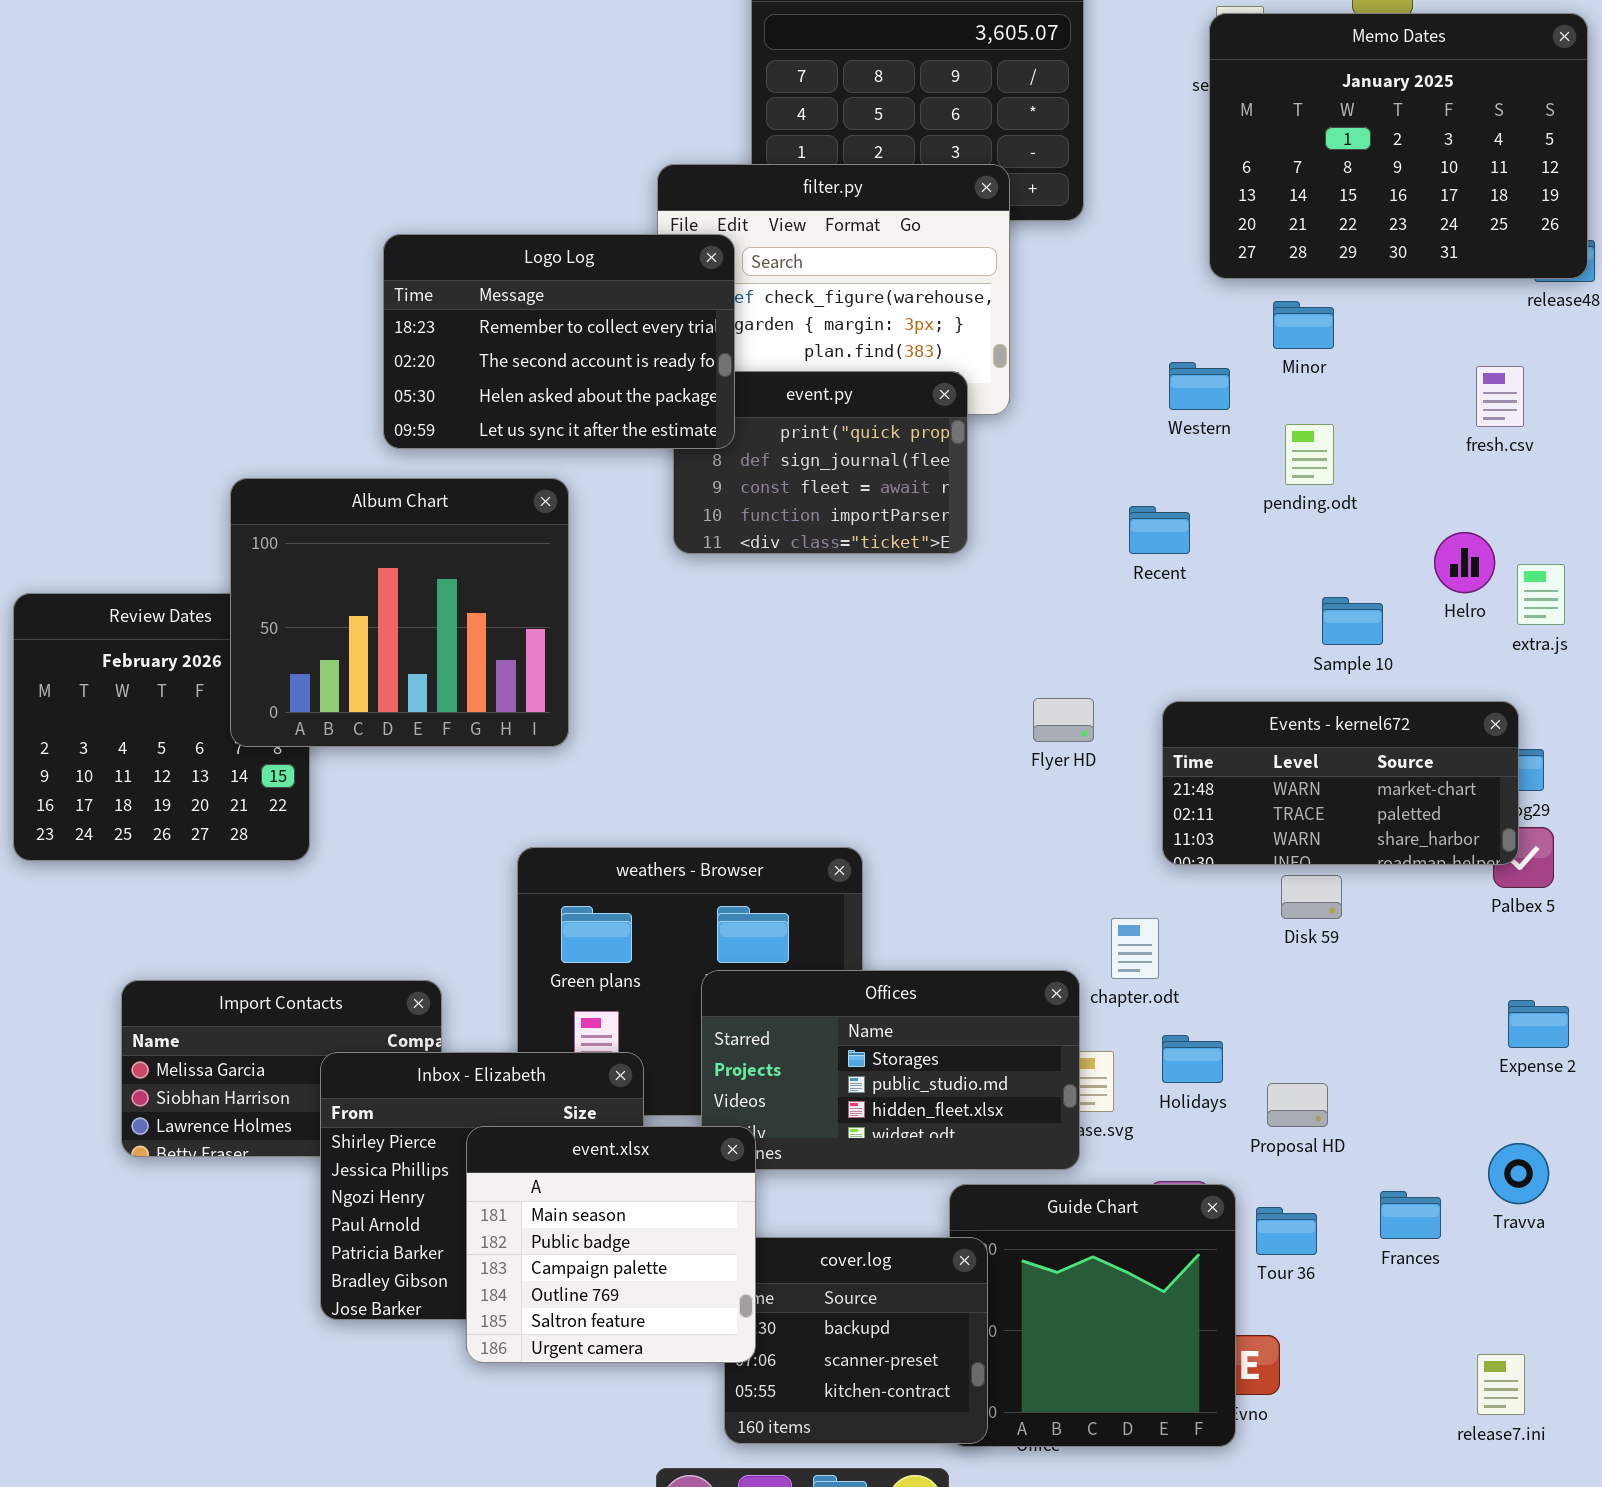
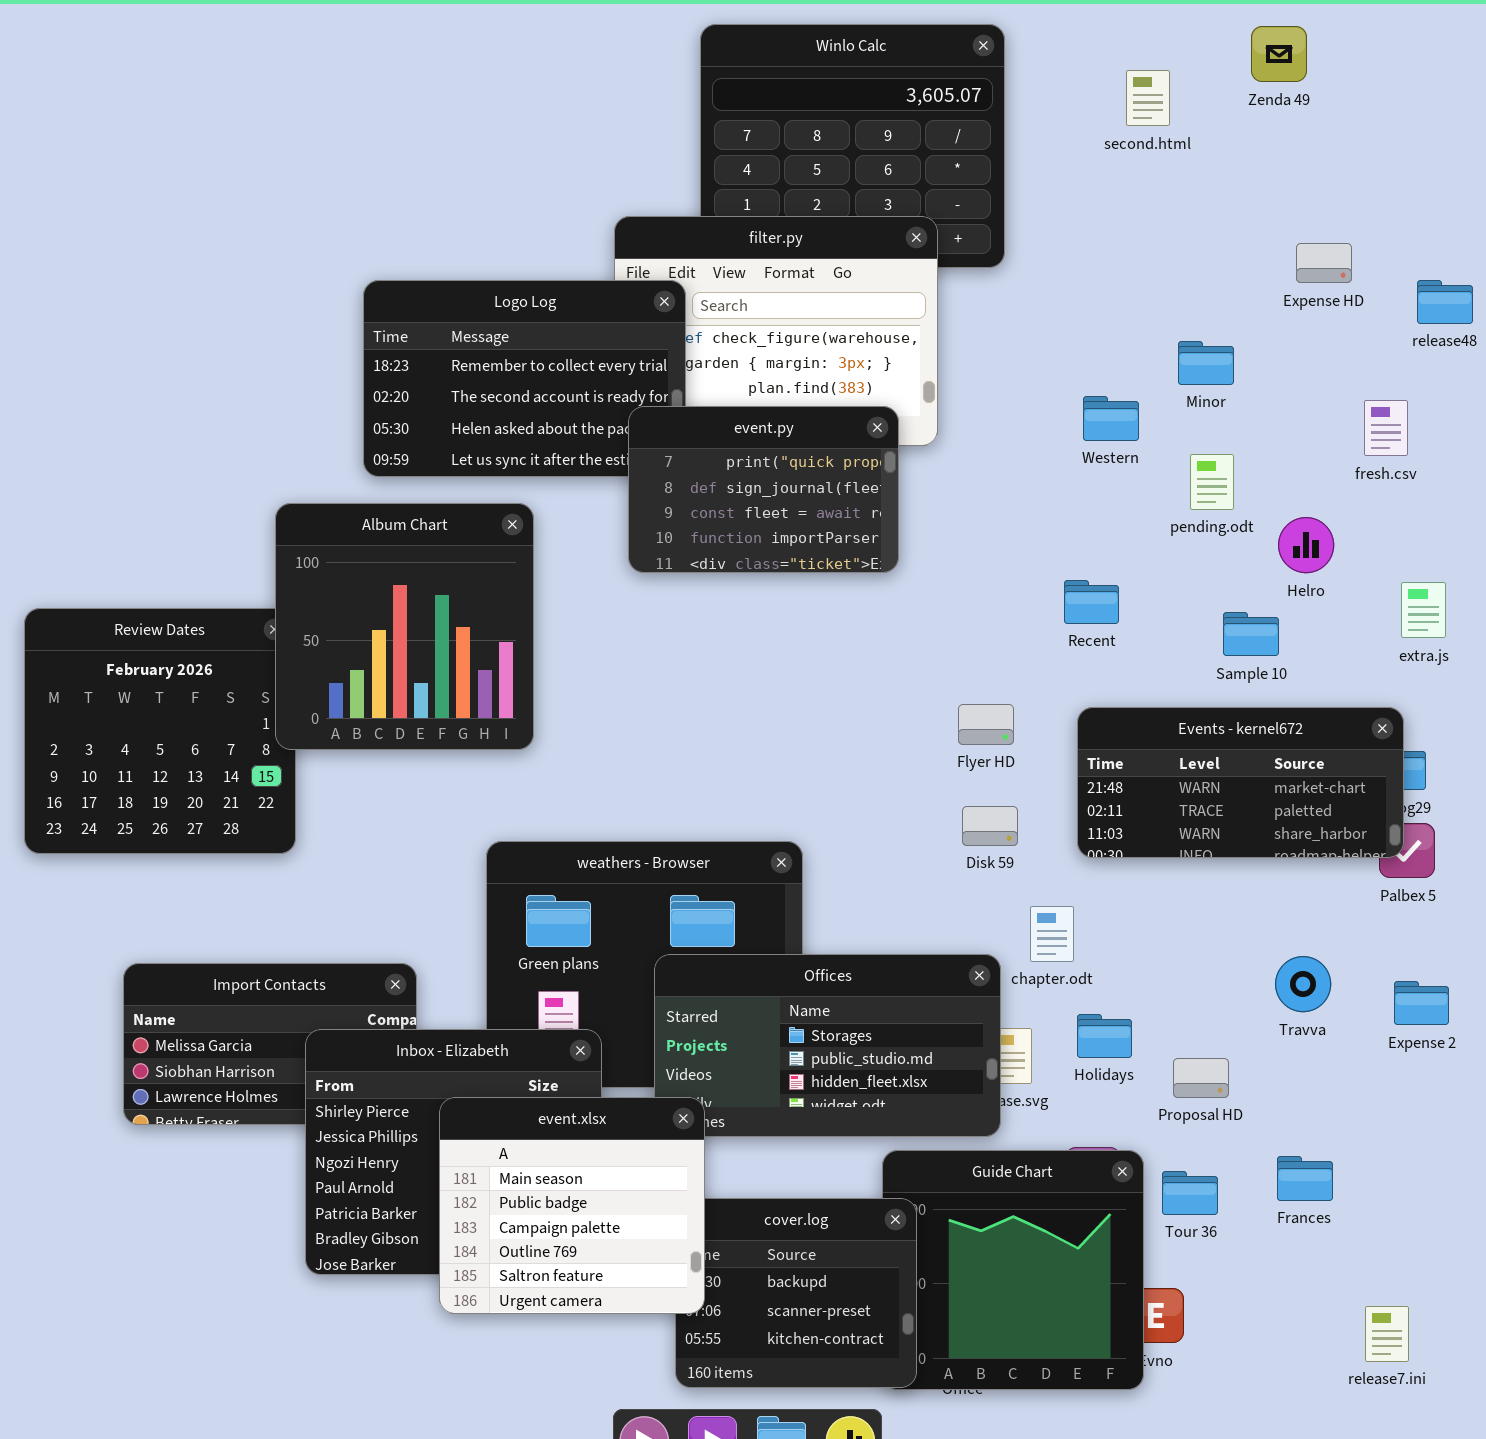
Memo Dates: [1209,13,1588,279] -> none, closed
event.py: [673,371,968,554] -> [628,406,899,573], raised
Album Chart: [230,478,569,747] -> [275,503,534,750], resized
Recent: [1129,506,1190,554] -> [1064,580,1119,624], moved
Helro: [1434,532,1495,593] -> [1278,517,1334,573], moved
Disk 59: [1281,875,1342,919] -> [962,806,1018,846], moved
Travva: [1488,1143,1549,1204] -> [1275,956,1331,1012], moved

